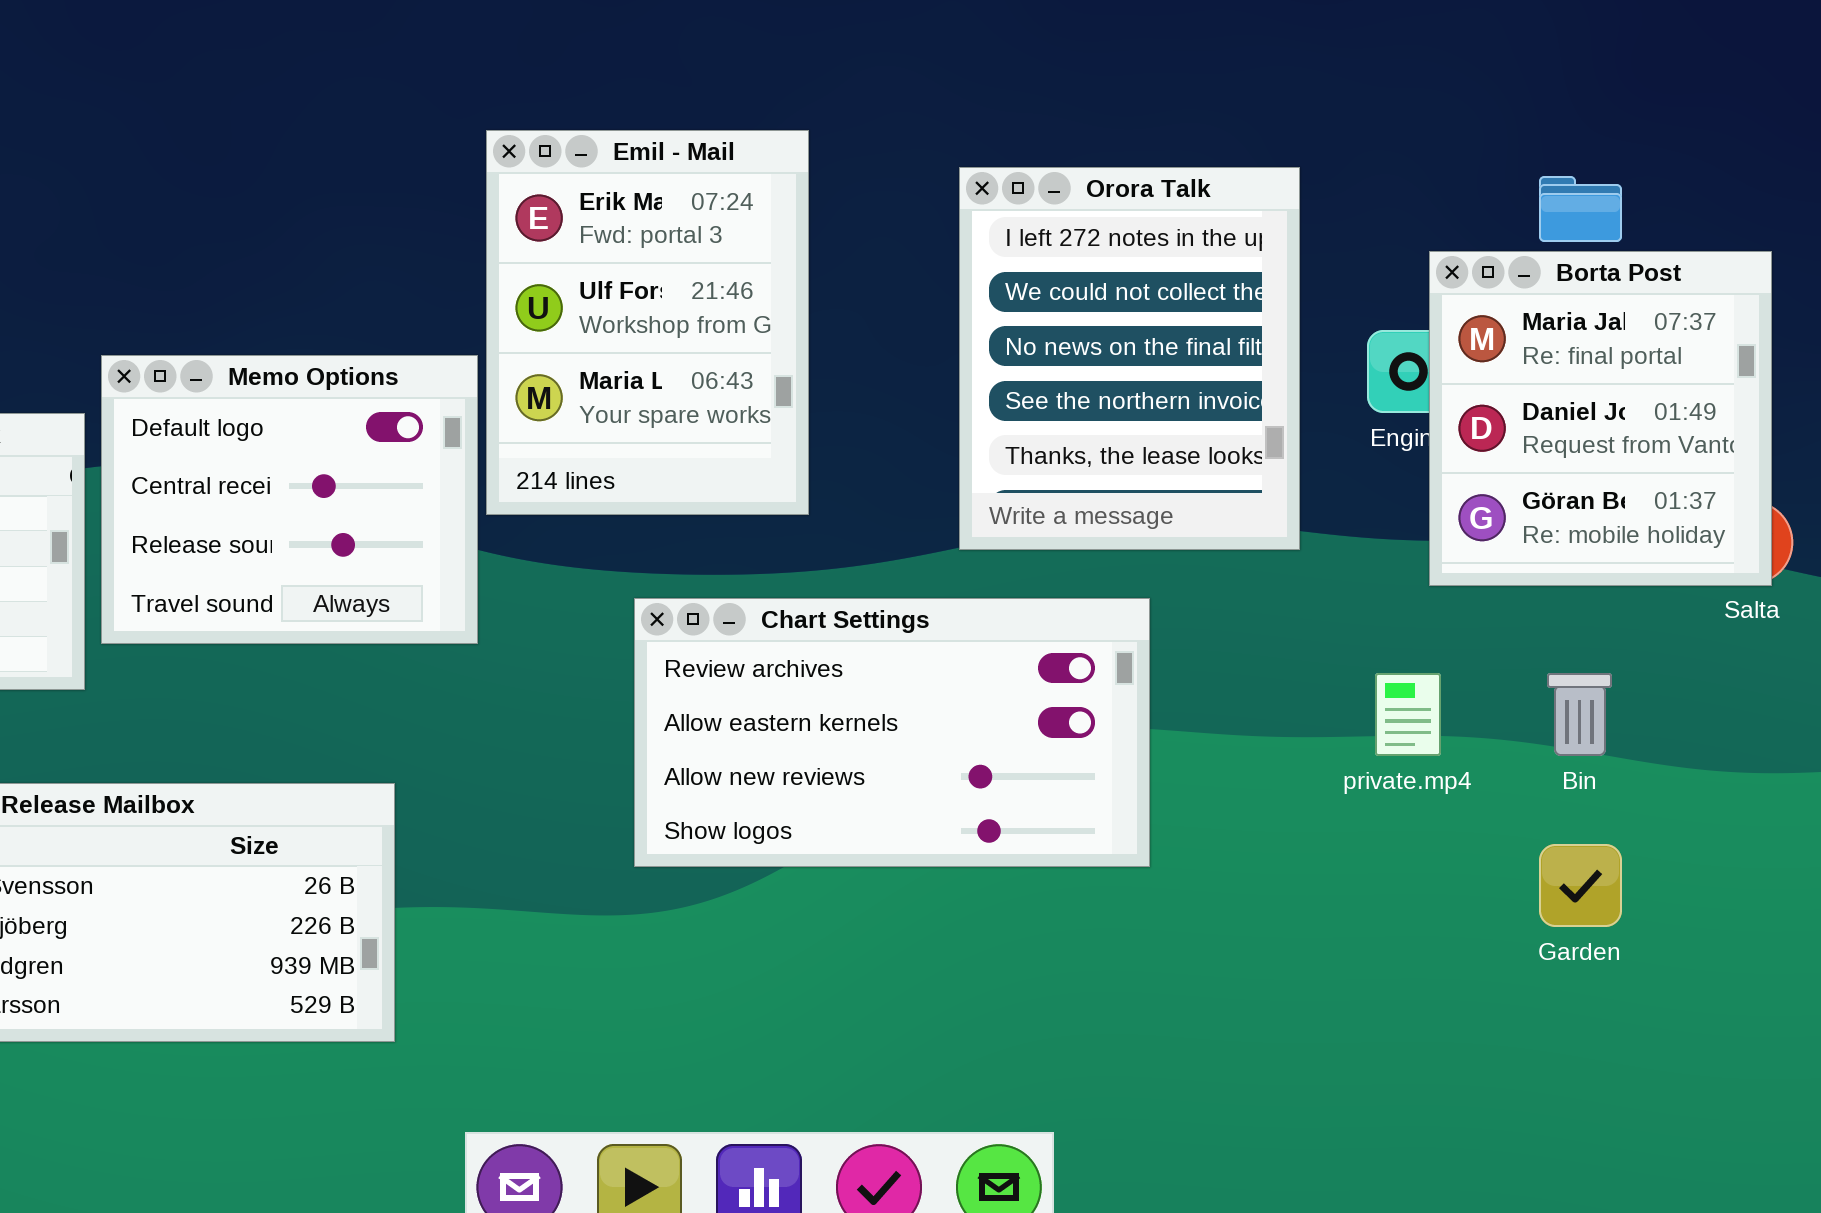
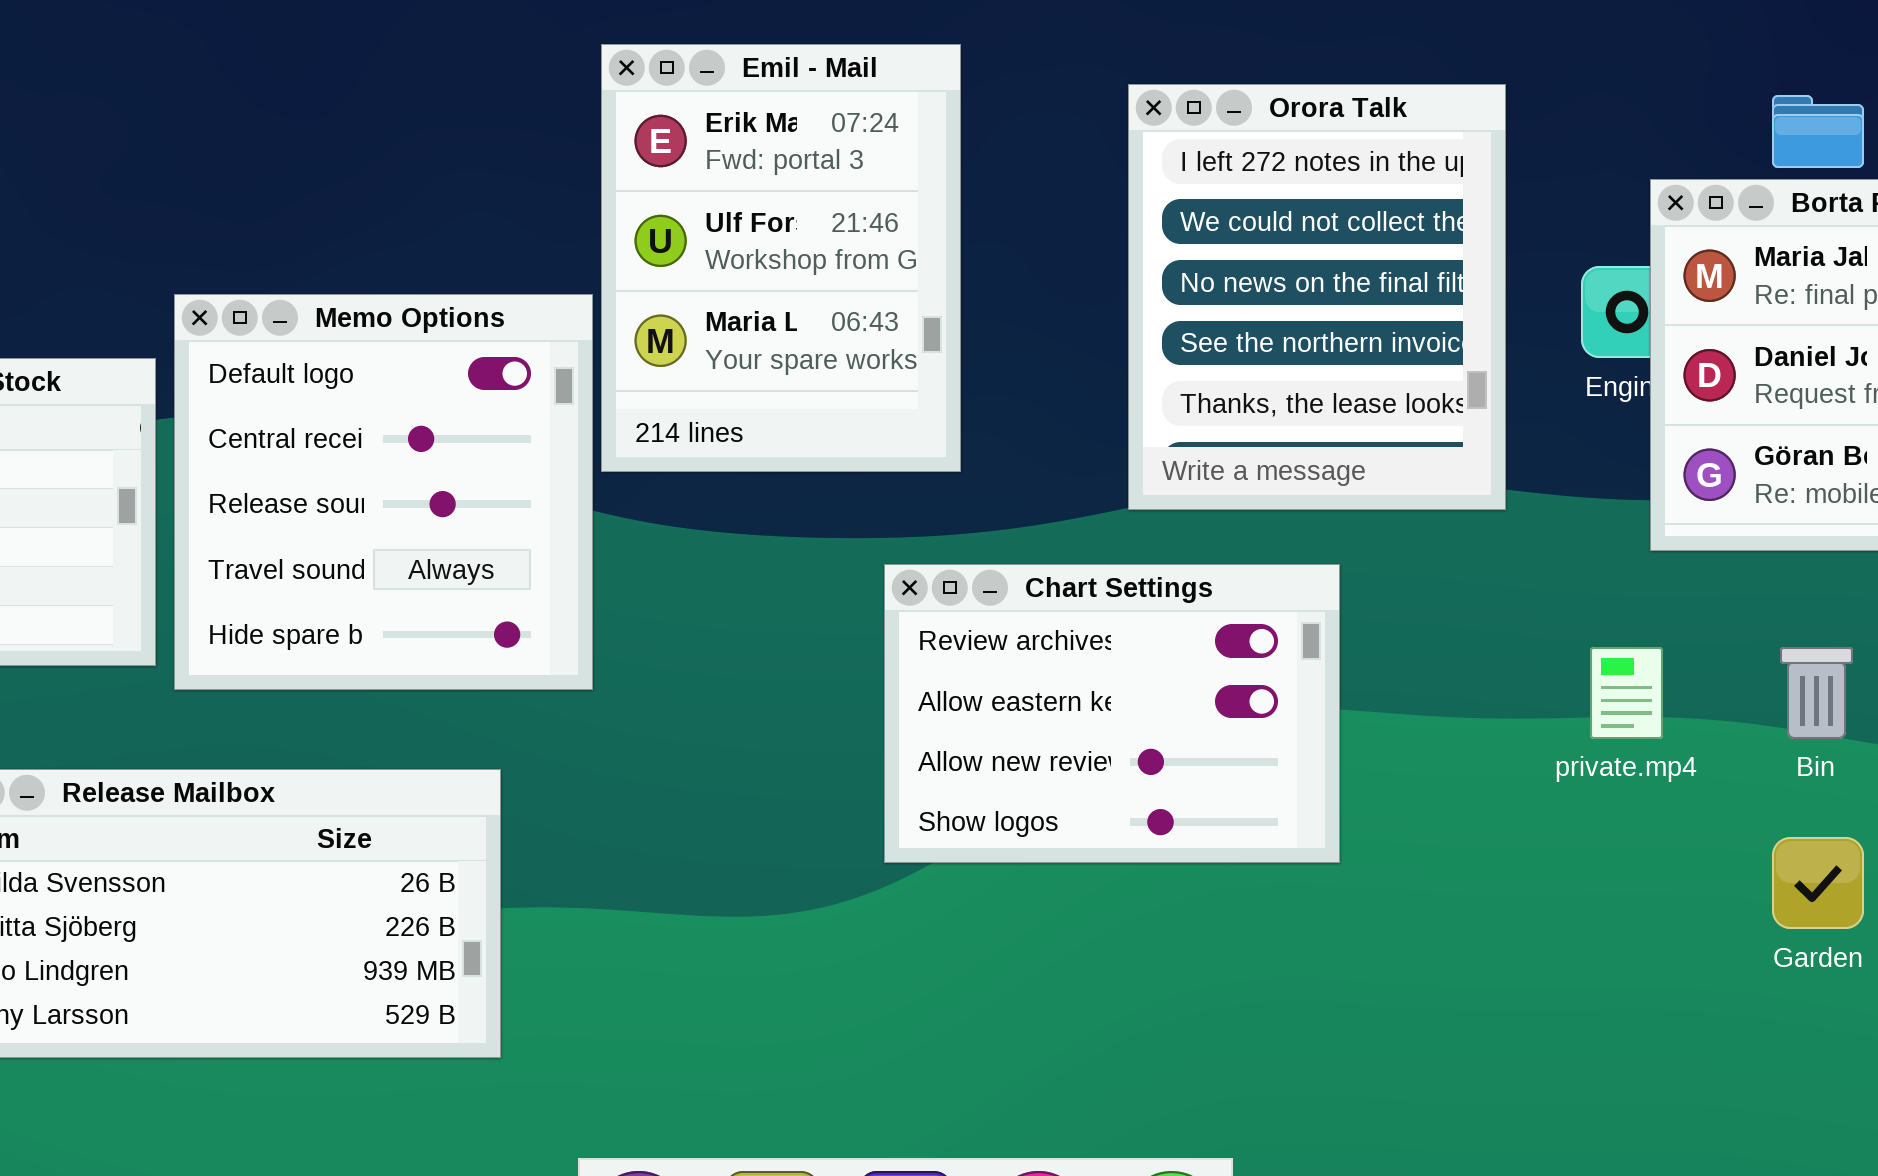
Memo Options: [101,355,478,644] -> [174,294,593,690], resized
Chart Settings: [634,598,1150,867] -> [884,564,1340,863], resized

